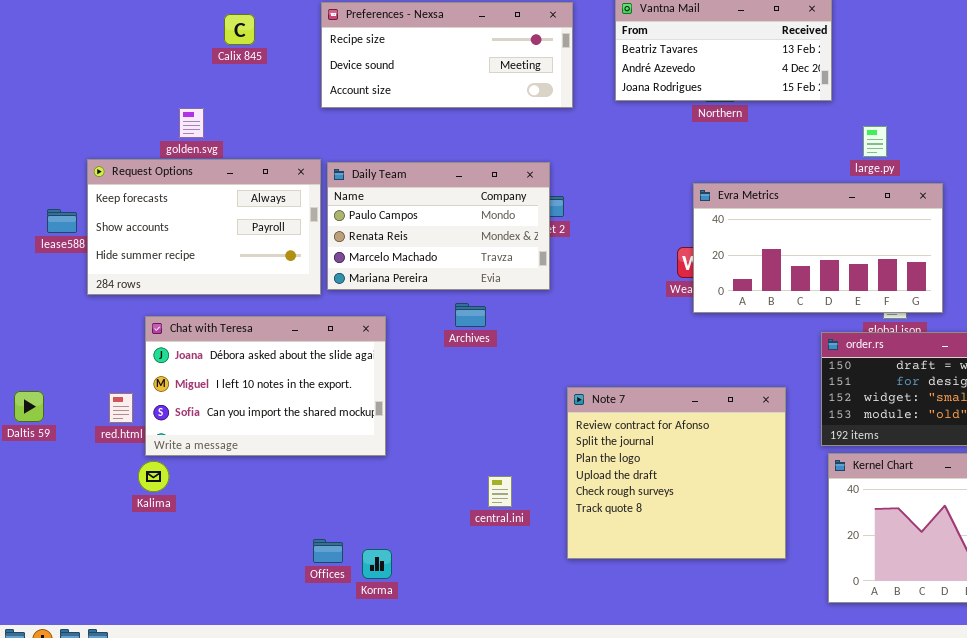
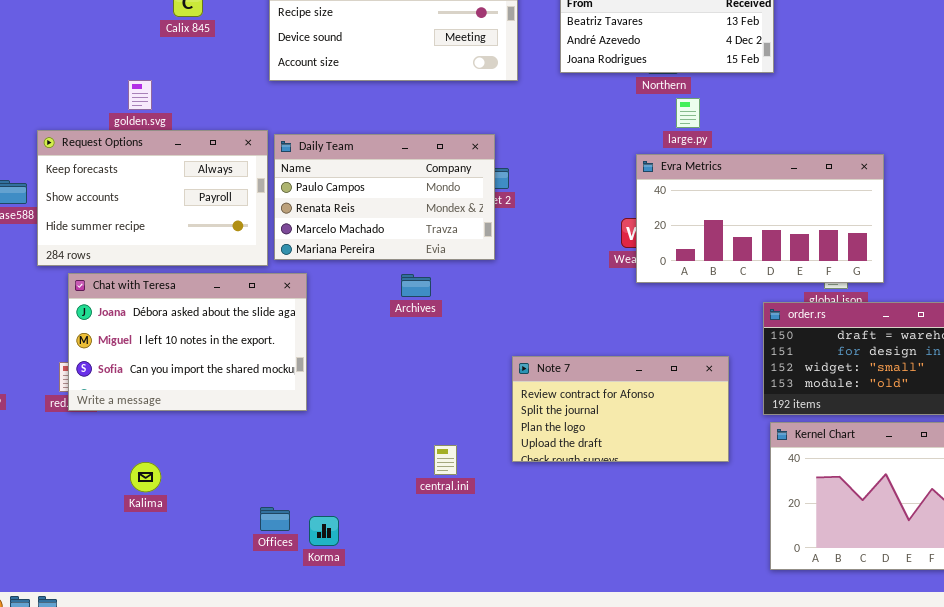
large.py: [863,126,887,157] -> [676,98,700,128], moved
Chat with Teresa: [145,316,386,456] -> [68,273,307,411], moved
Note 7: [567,387,786,559] -> [512,356,729,462], resized
Kalima: [138,461,169,492] -> [130,462,161,492], moved

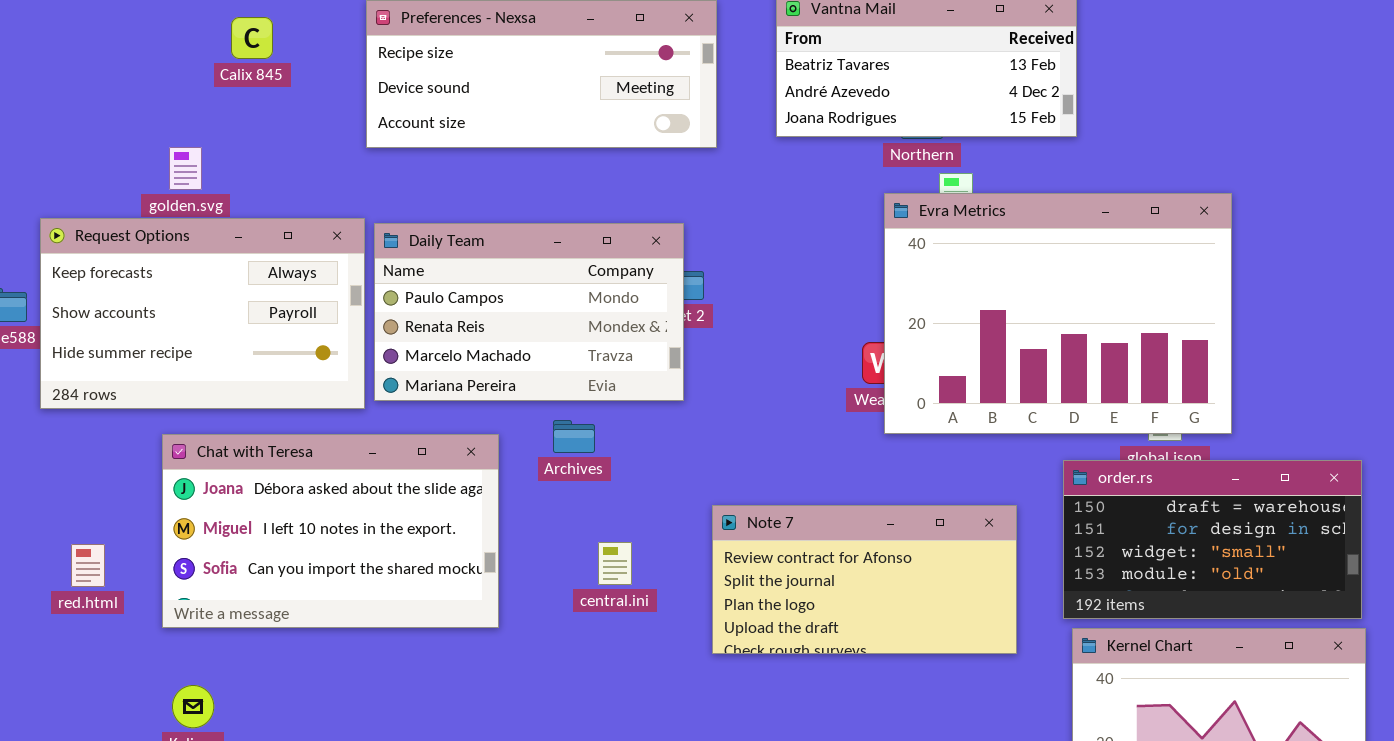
Evra Metrics: [636,154,884,283] -> [884,193,1232,434], resized
Chat with Teresa: [68,273,307,411] -> [162,434,499,628], moved
Note 7: [512,356,729,462] -> [712,505,1017,654], moved
central.ini: [434,445,457,475] -> [598,542,632,585], moved

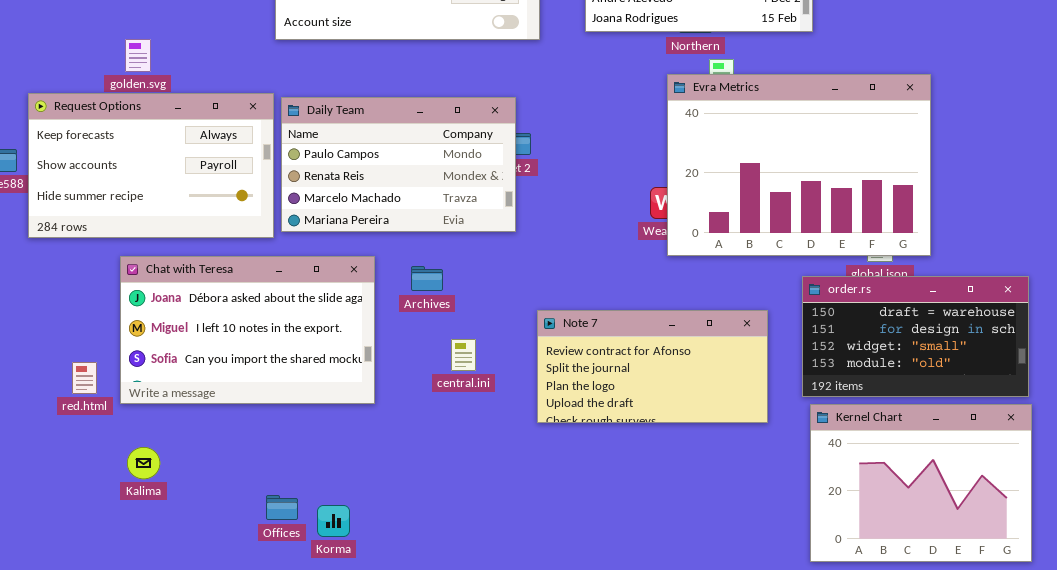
Archives: [553,420,595,453] -> [411,266,443,291], moved
red.html: [71,544,105,587] -> [72,362,97,394], moved

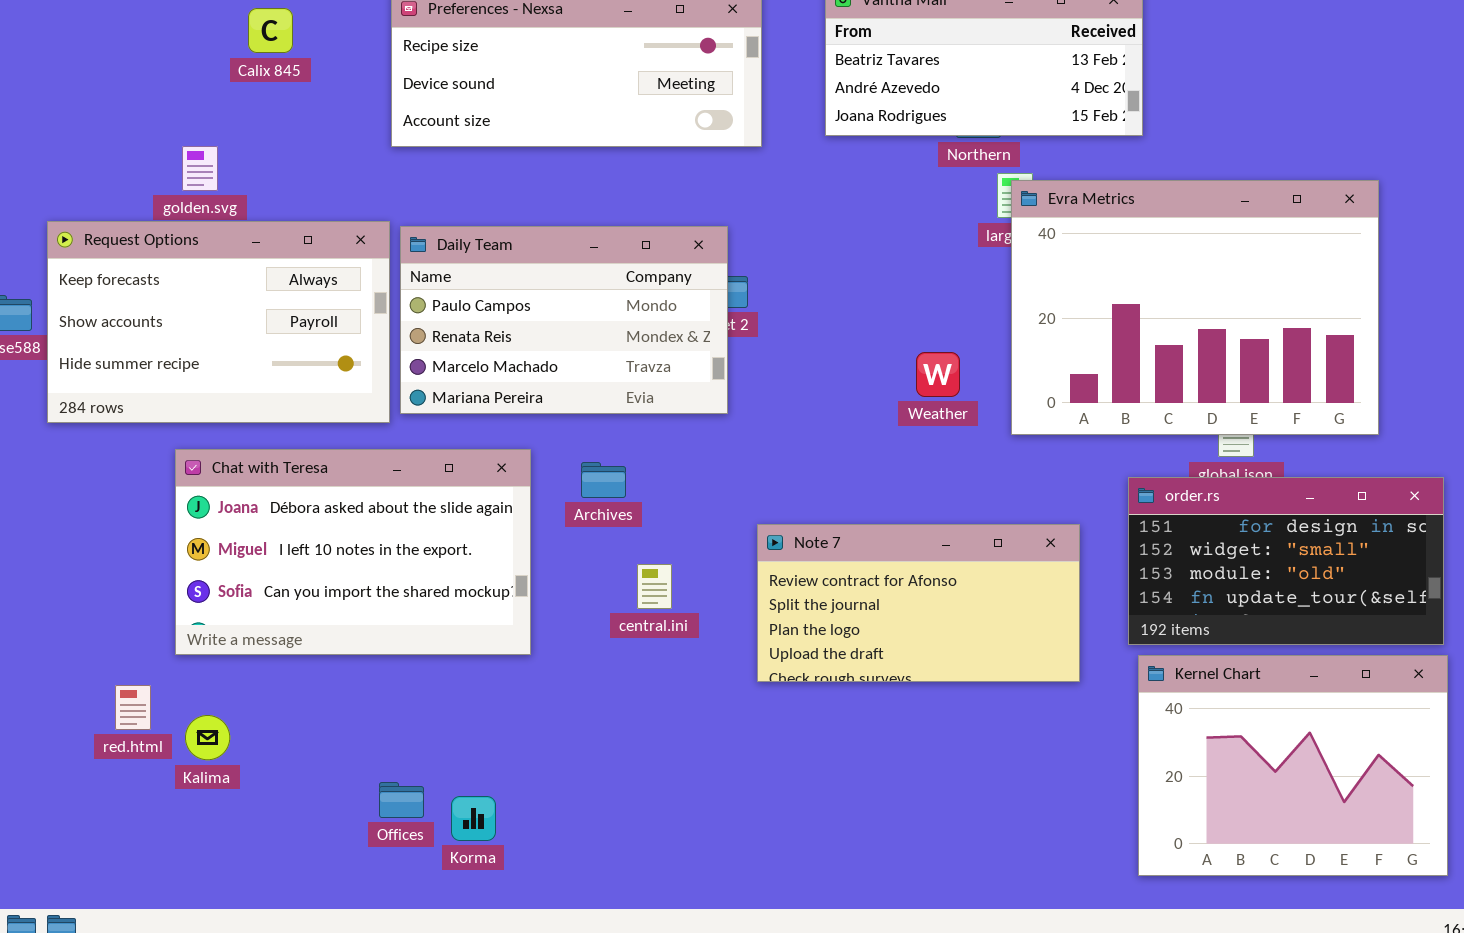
Evra Metrics: [667,74,931,256] -> [1011,180,1379,435], moved
order.rs: [802,276,1029,397] -> [1128,477,1444,645], scrolled down 1 row
red.html: [72,362,97,394] -> [115,685,151,730], moved

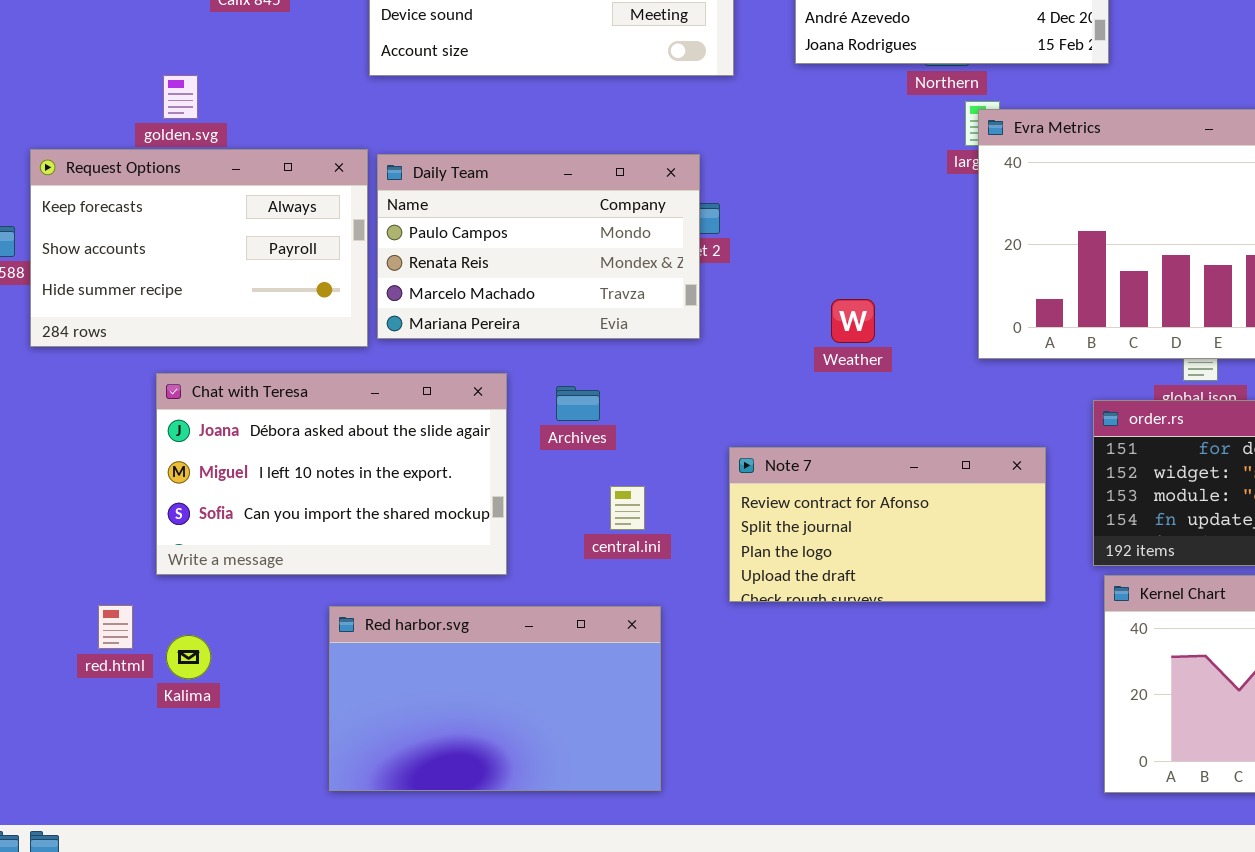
Weather: [916,352,960,397] -> [831,299,875,343], moved
Red harbor.svg: none -> [329,606,661,791], opened

